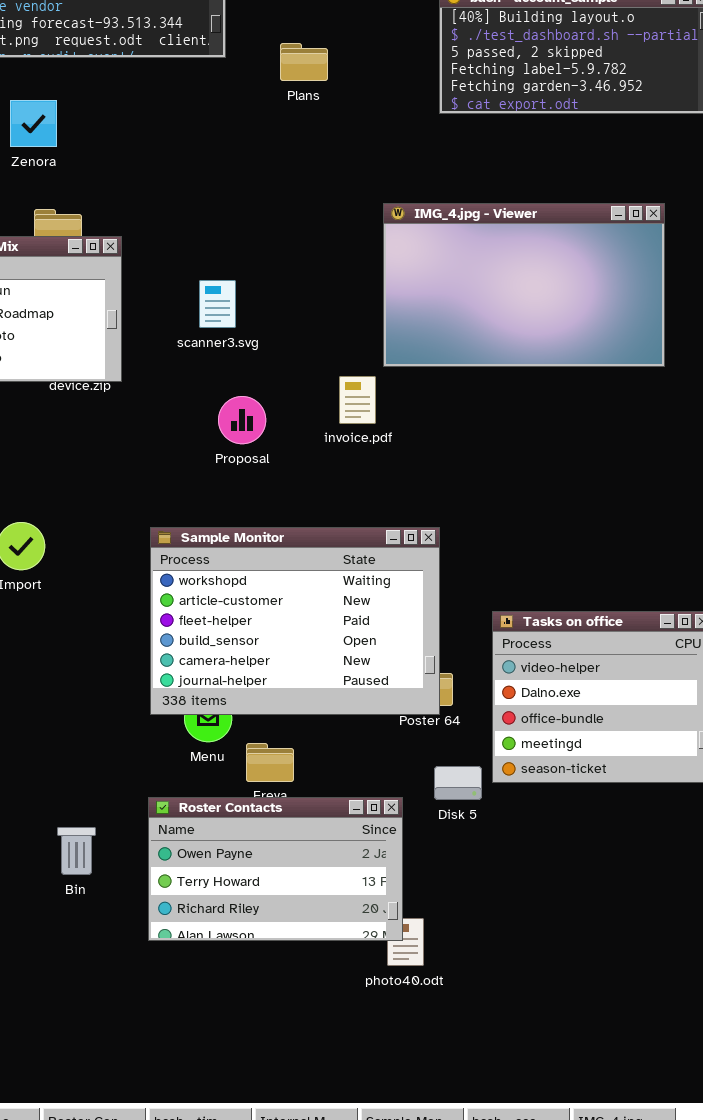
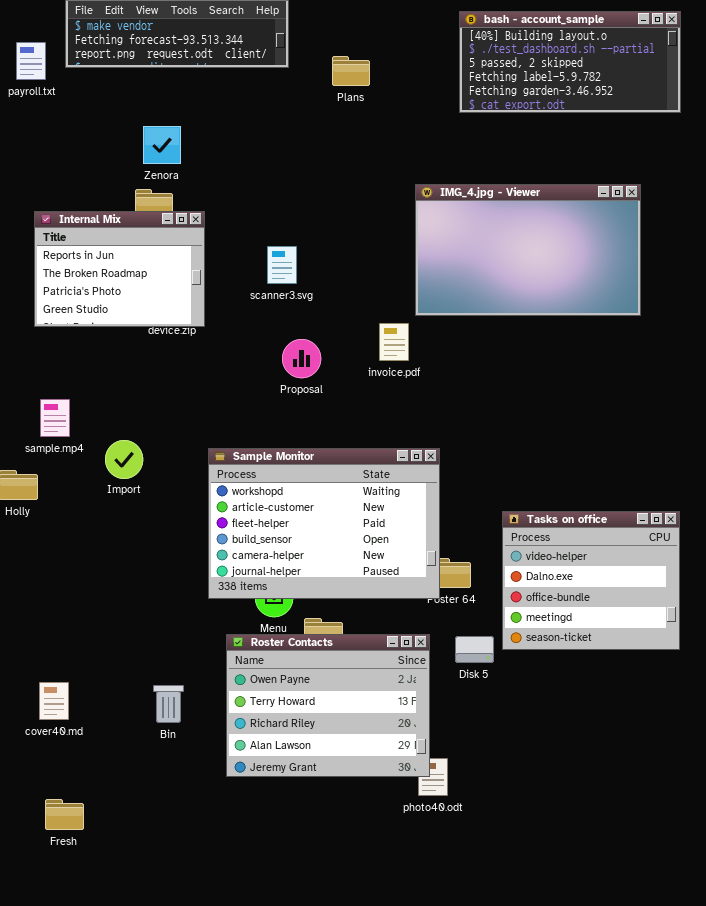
Zenora: [10,100,57,147] -> [143,126,181,164], moved
Sample Monitor: [150,527,440,715] -> [208,448,440,599], moved
Roster Contacts: [148,797,403,941] -> [226,634,430,777], resized

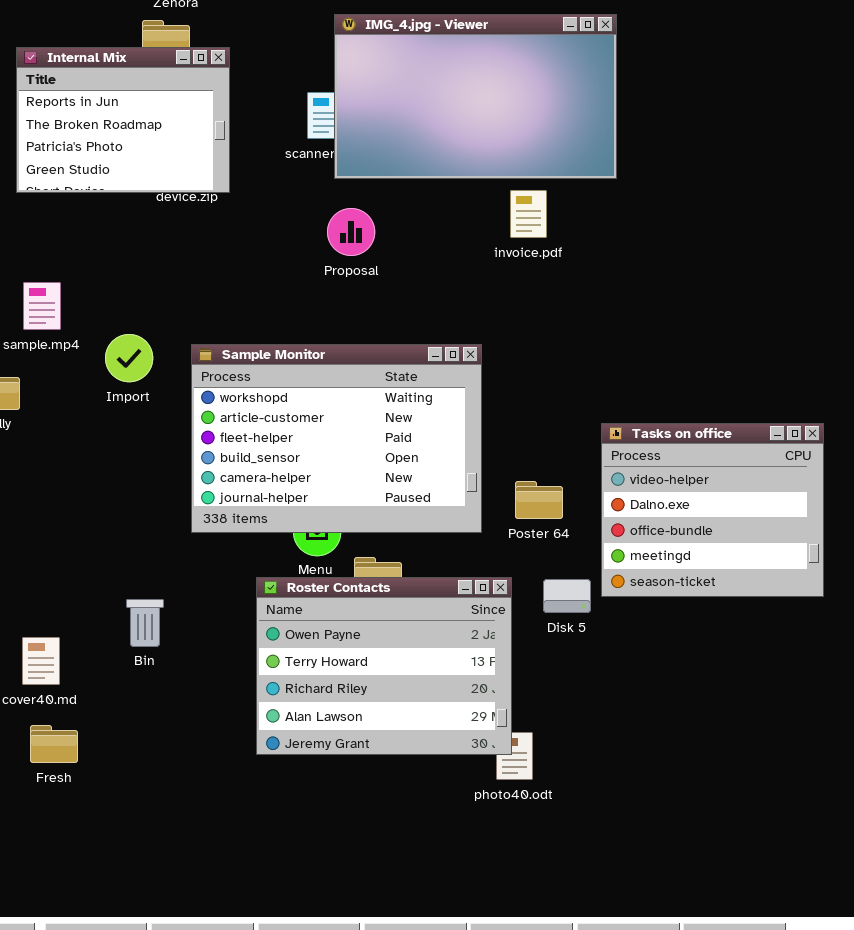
IMG_4.jpg - Viewer: [415,184,641,316] -> [334,14,617,179], moved
invoice.pdf: [379,323,409,361] -> [510,190,547,238], moved
Sample Monitor: [208,448,440,599] -> [191,344,482,533], moved
Bin: [153,685,184,723] -> [126,599,164,647], moved
Fresh: [45,799,84,830] -> [30,725,78,763], moved

